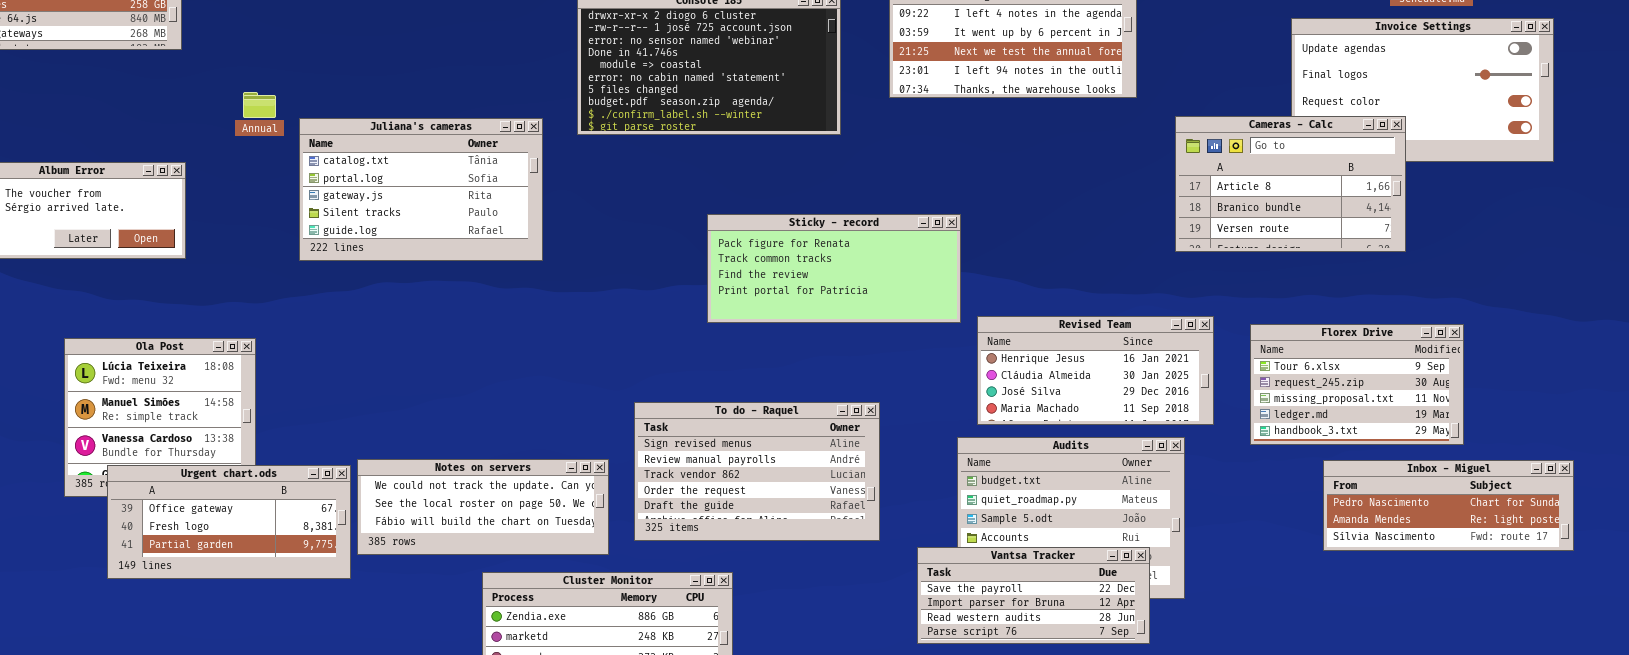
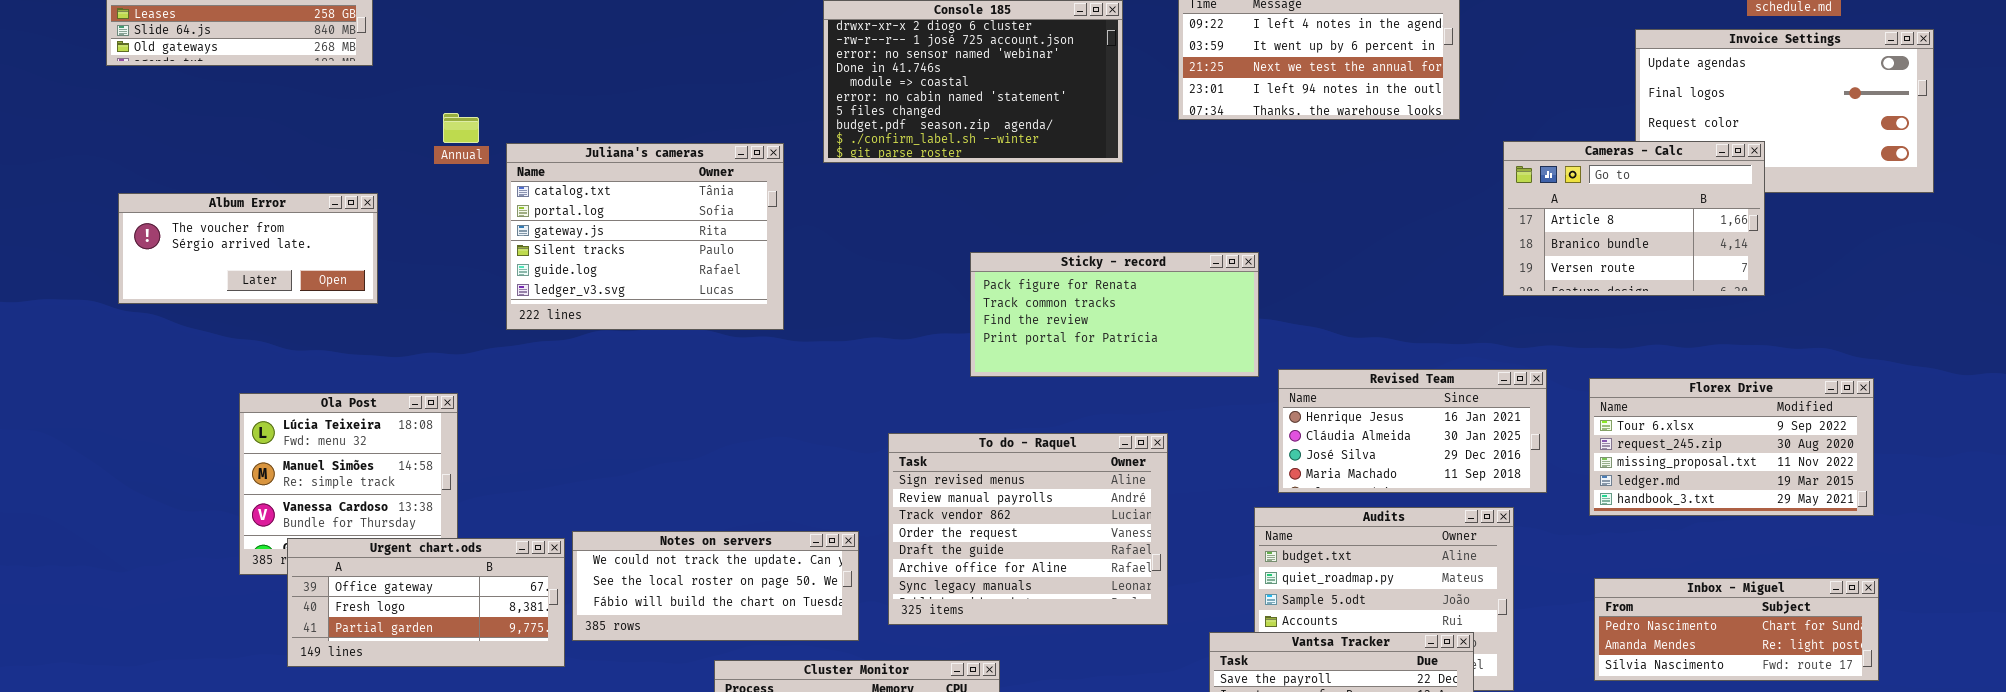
Juliana's cameras: [299,118,543,261] -> [506,143,784,330], resized
Florex Drive: [1250,324,1464,445] -> [1589,378,1874,516], resized
To do - Raquel: [634,402,880,541] -> [888,433,1168,625], resized
Inbox - Miguel: [1323,460,1574,551] -> [1594,578,1879,681], moved

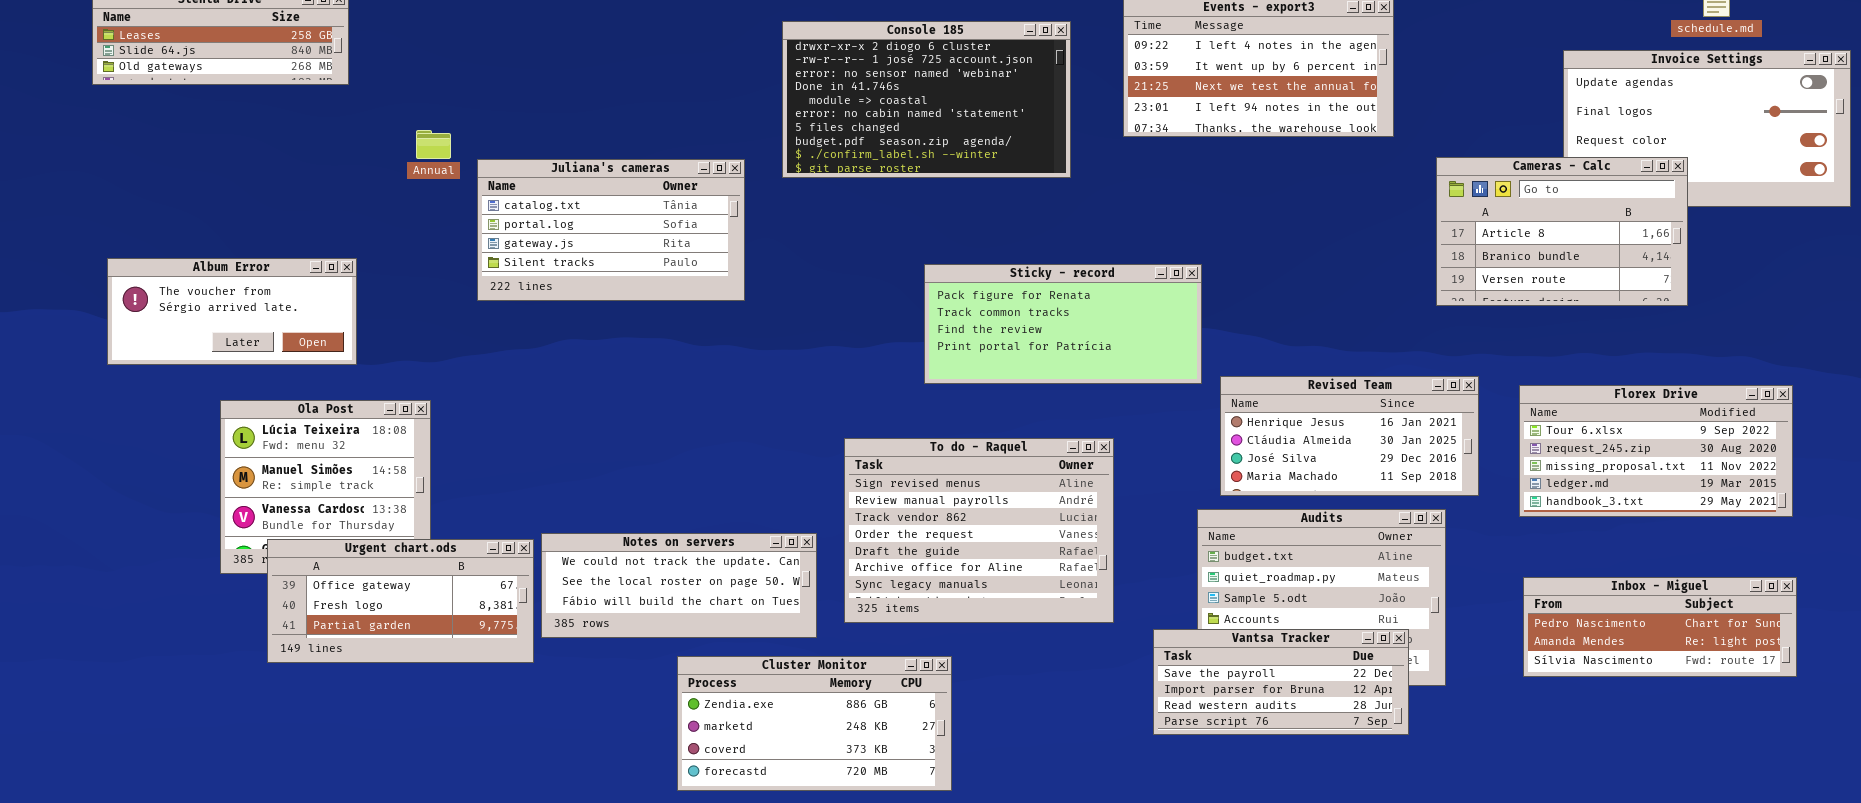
Juliana's cameras: [506,143,784,330] -> [477,159,745,301], resized
Album Error: [118,193,378,304] -> [107,258,357,365], moved

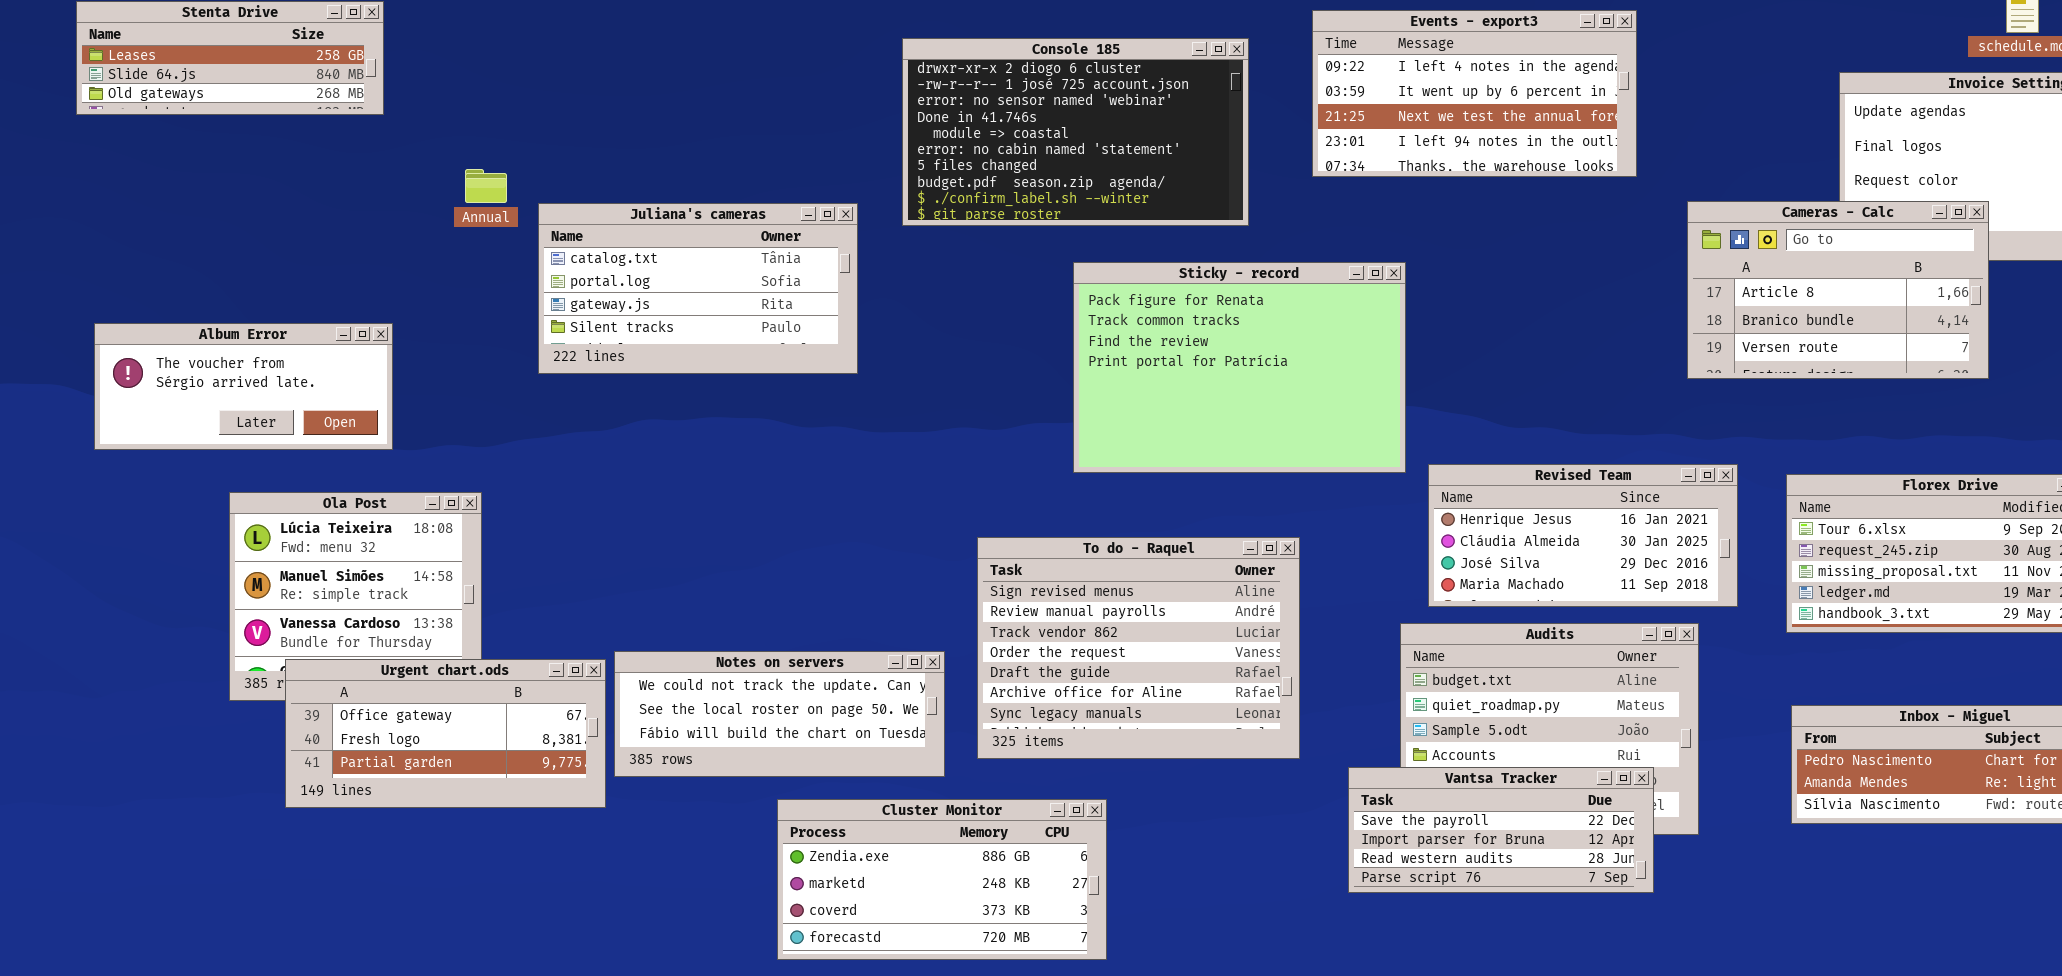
Sticky - record: [924,264,1202,384] -> [1073,262,1406,473], resized

